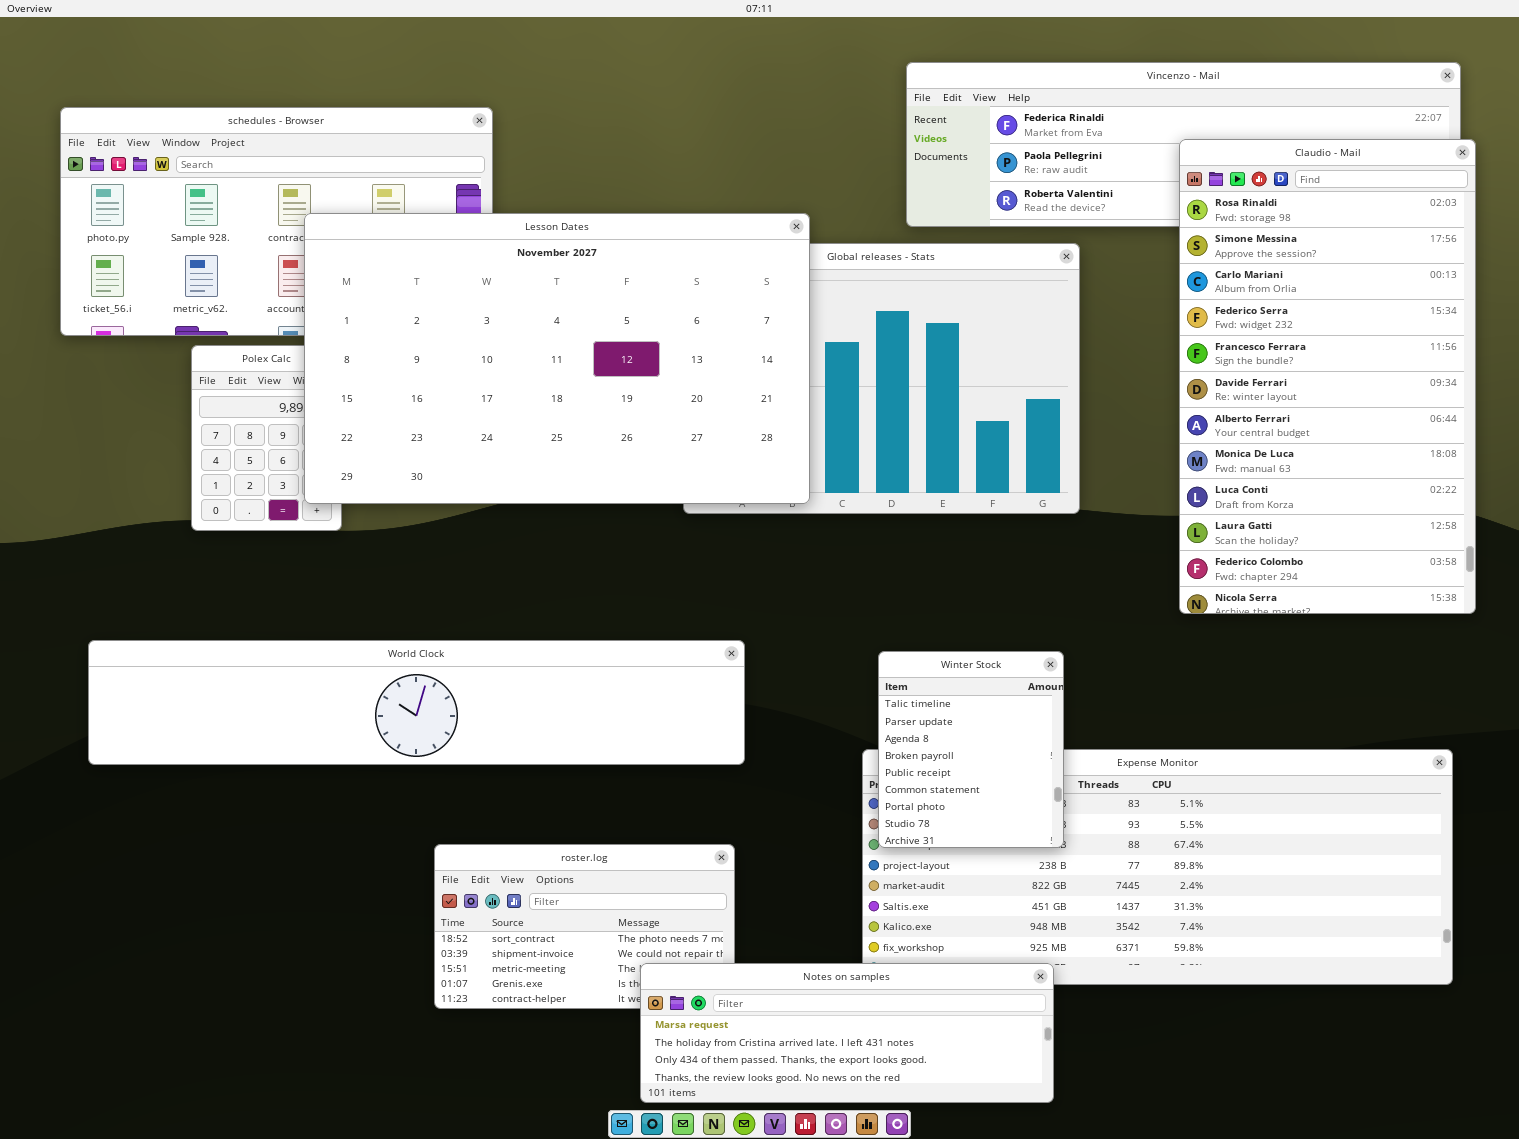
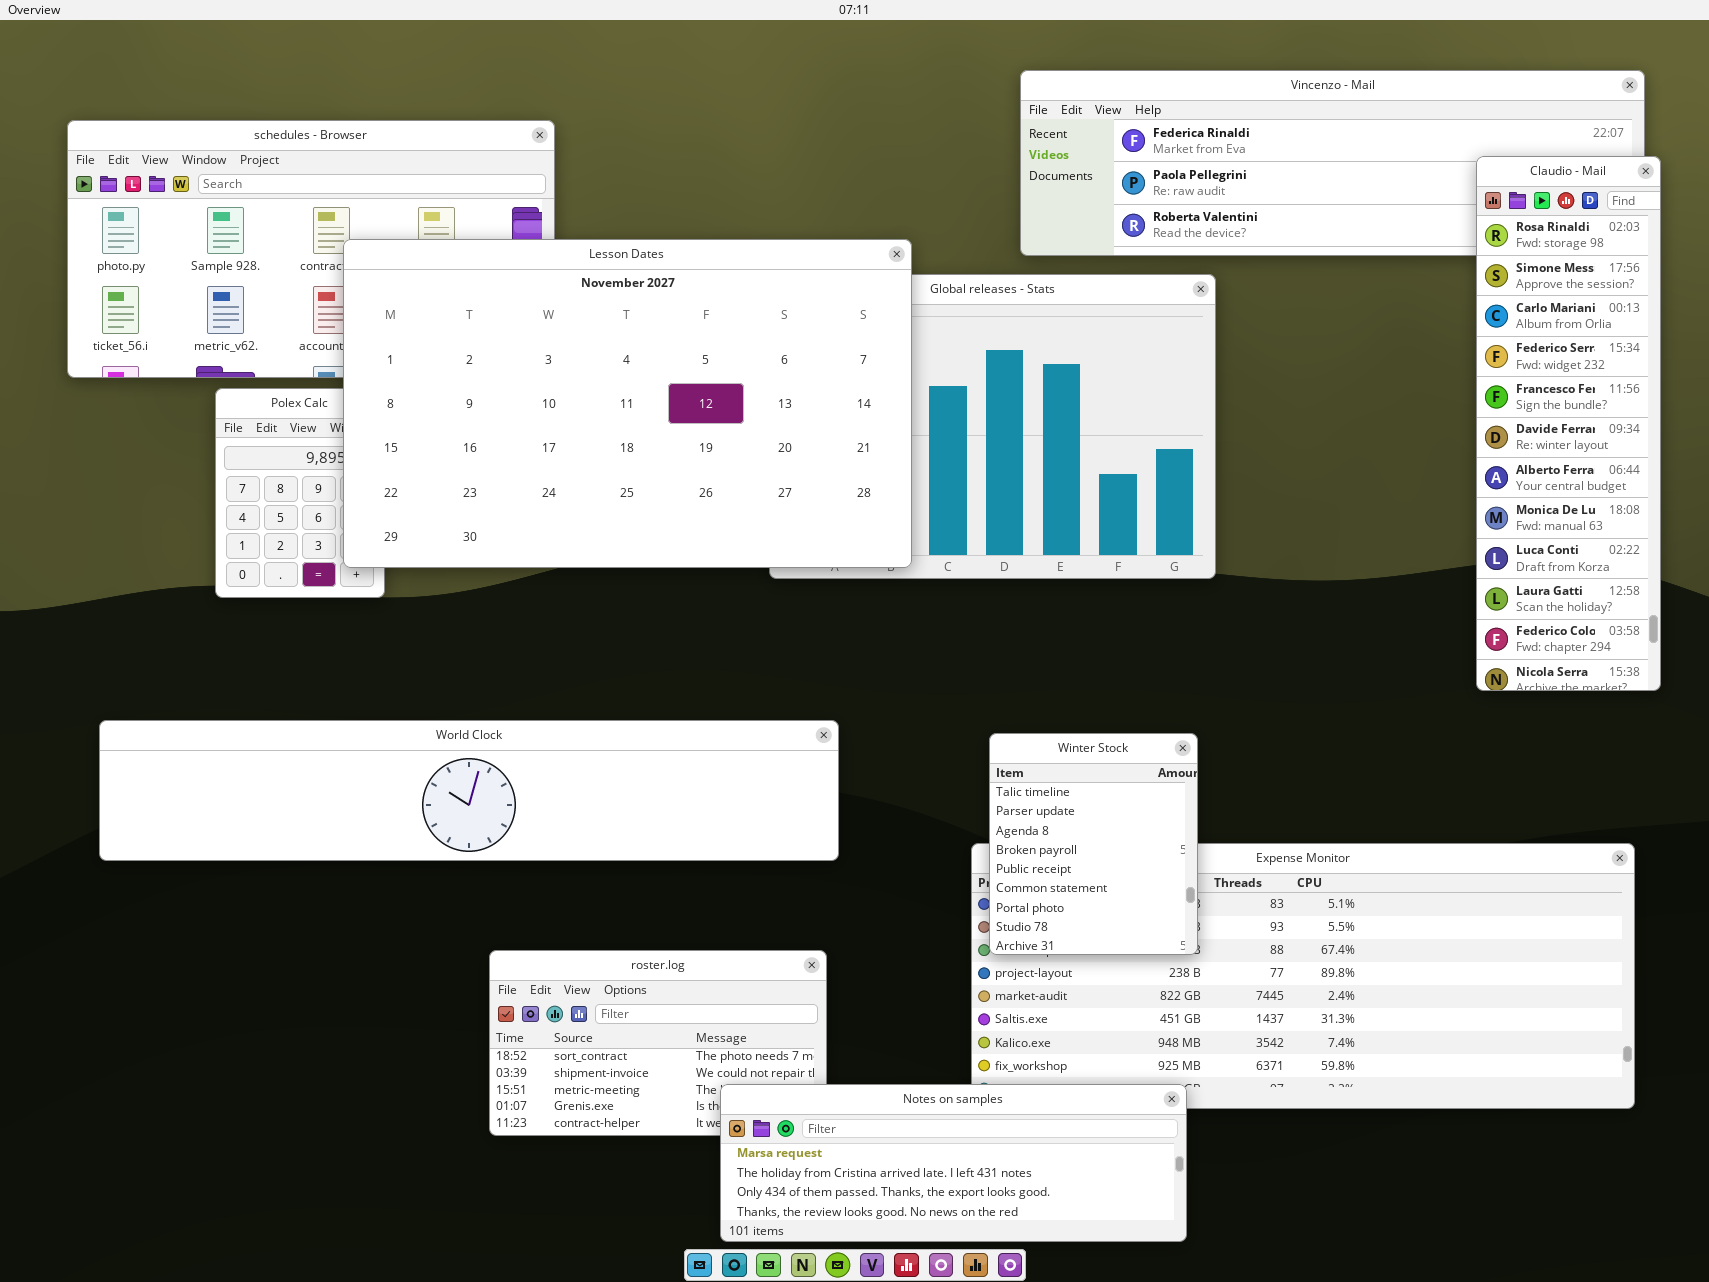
Claudio - Mail: [1179,139,1476,614] -> [1476,156,1661,691], resized

